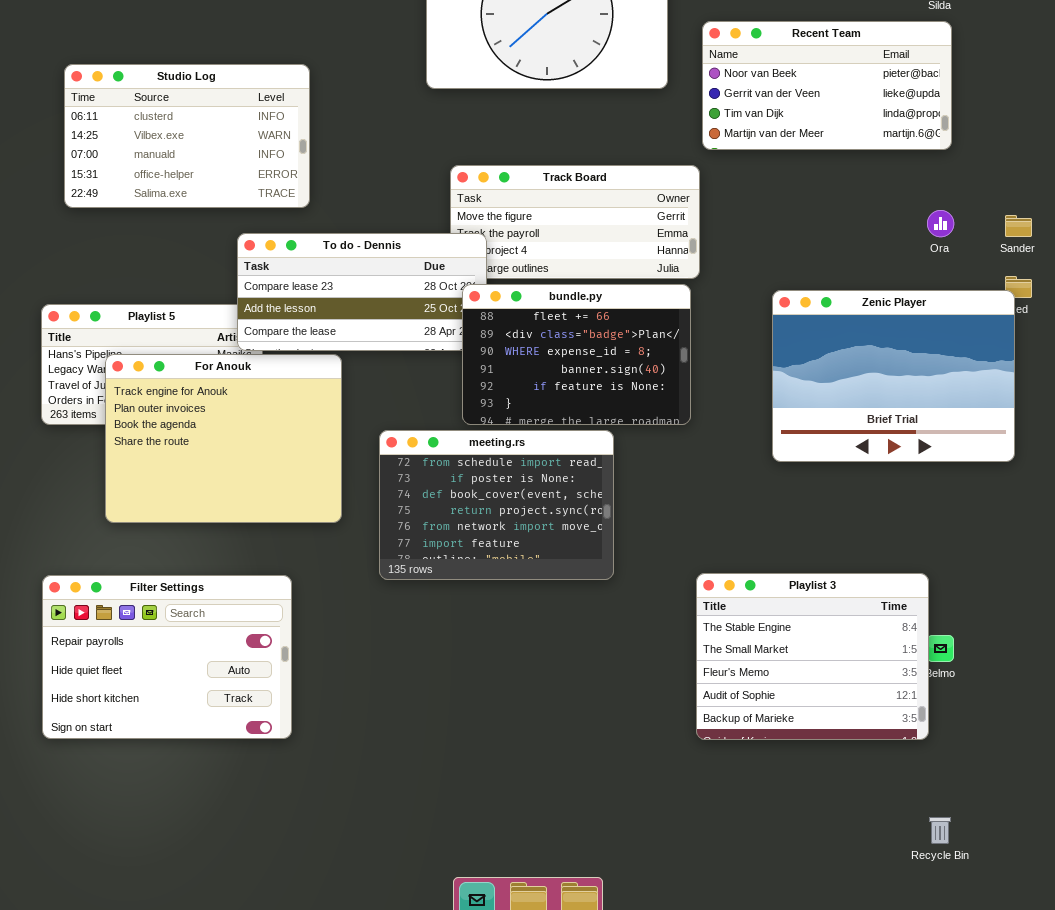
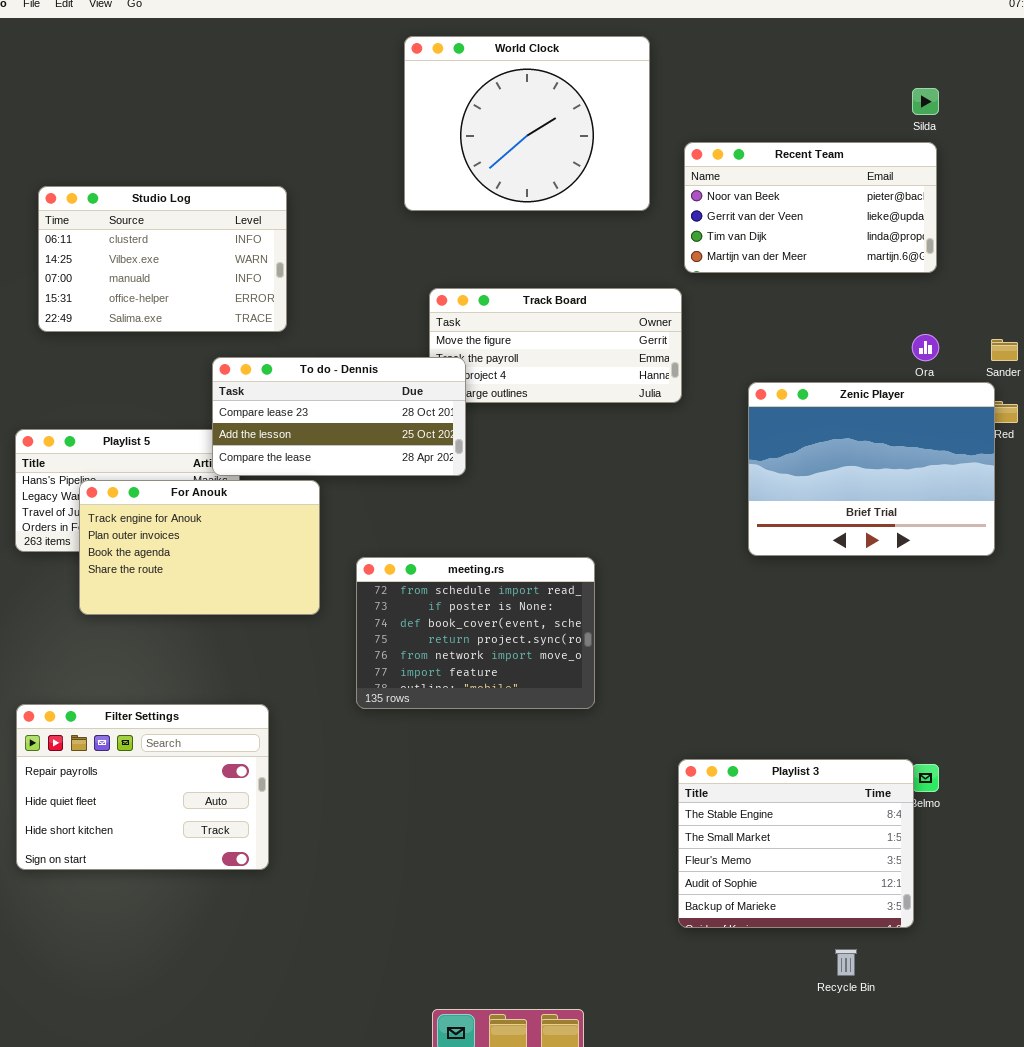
bundle.py: [462,284,691,425] -> none, closed
Zenic Player: [772,290,1015,462] -> [748,382,995,556], moved
For Anouk: [105,354,342,523] -> [79,480,320,615], resized
Playlist 3: [696,573,929,740] -> [678,759,914,928], moved
Recycle Bin: [929,817,951,844] -> [835,949,857,976], moved

